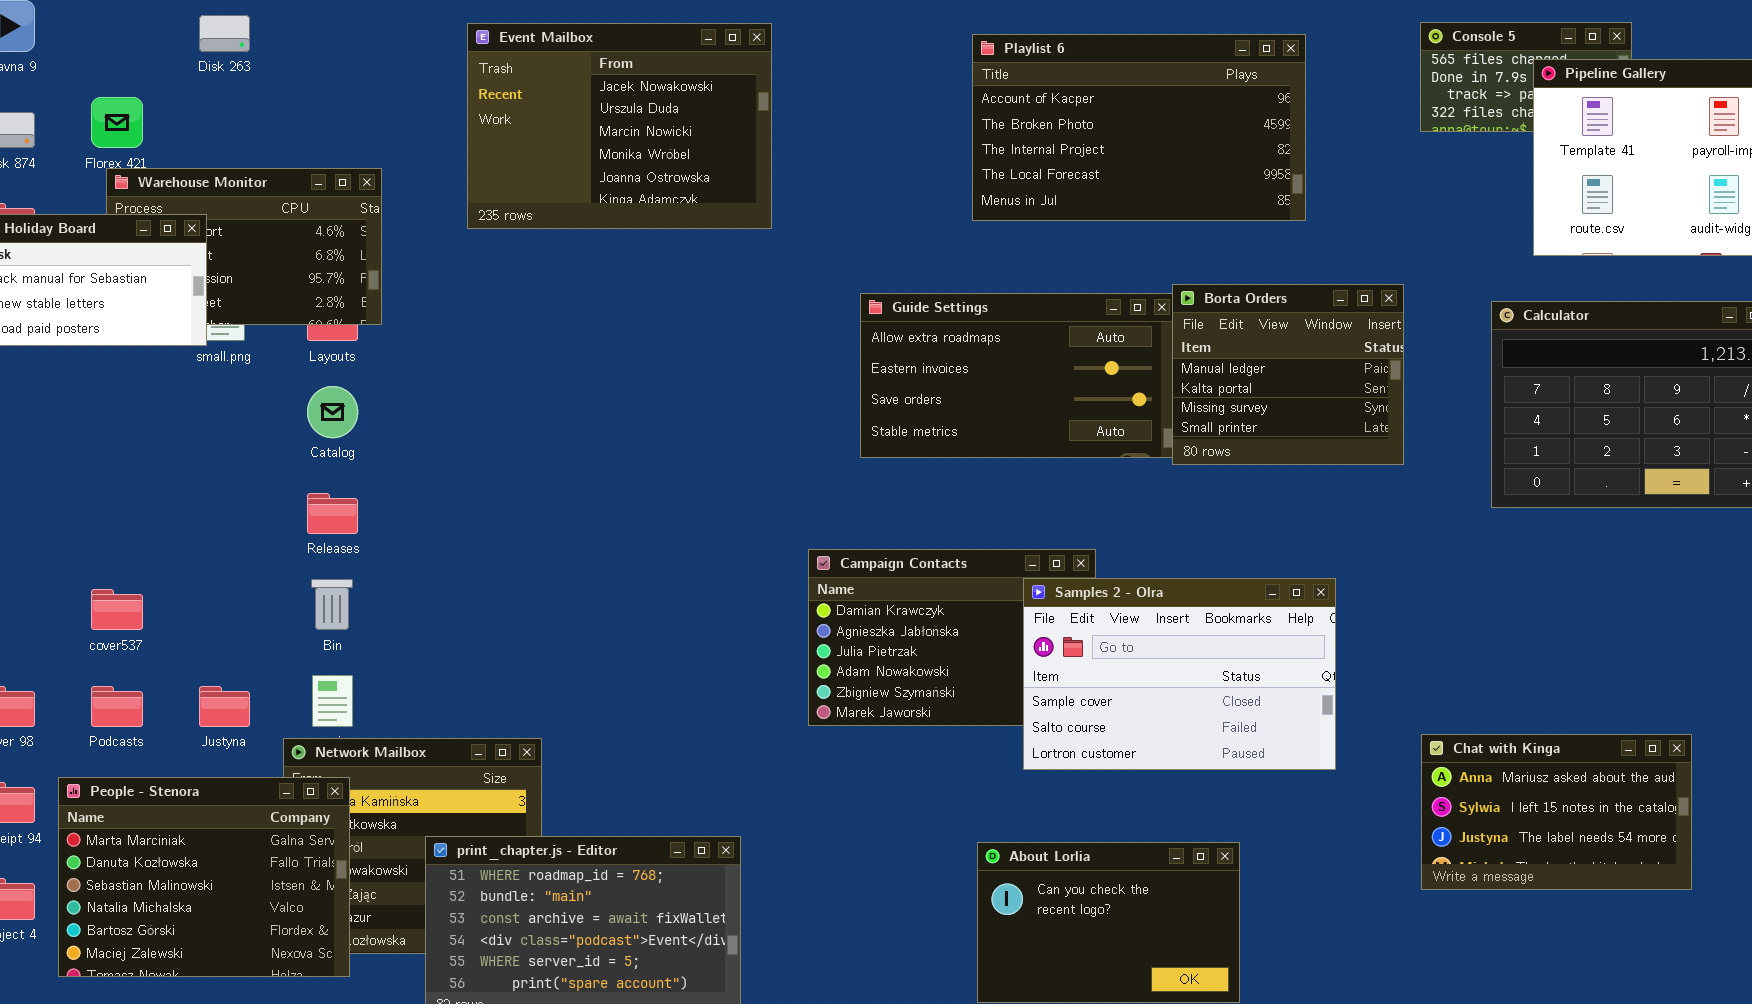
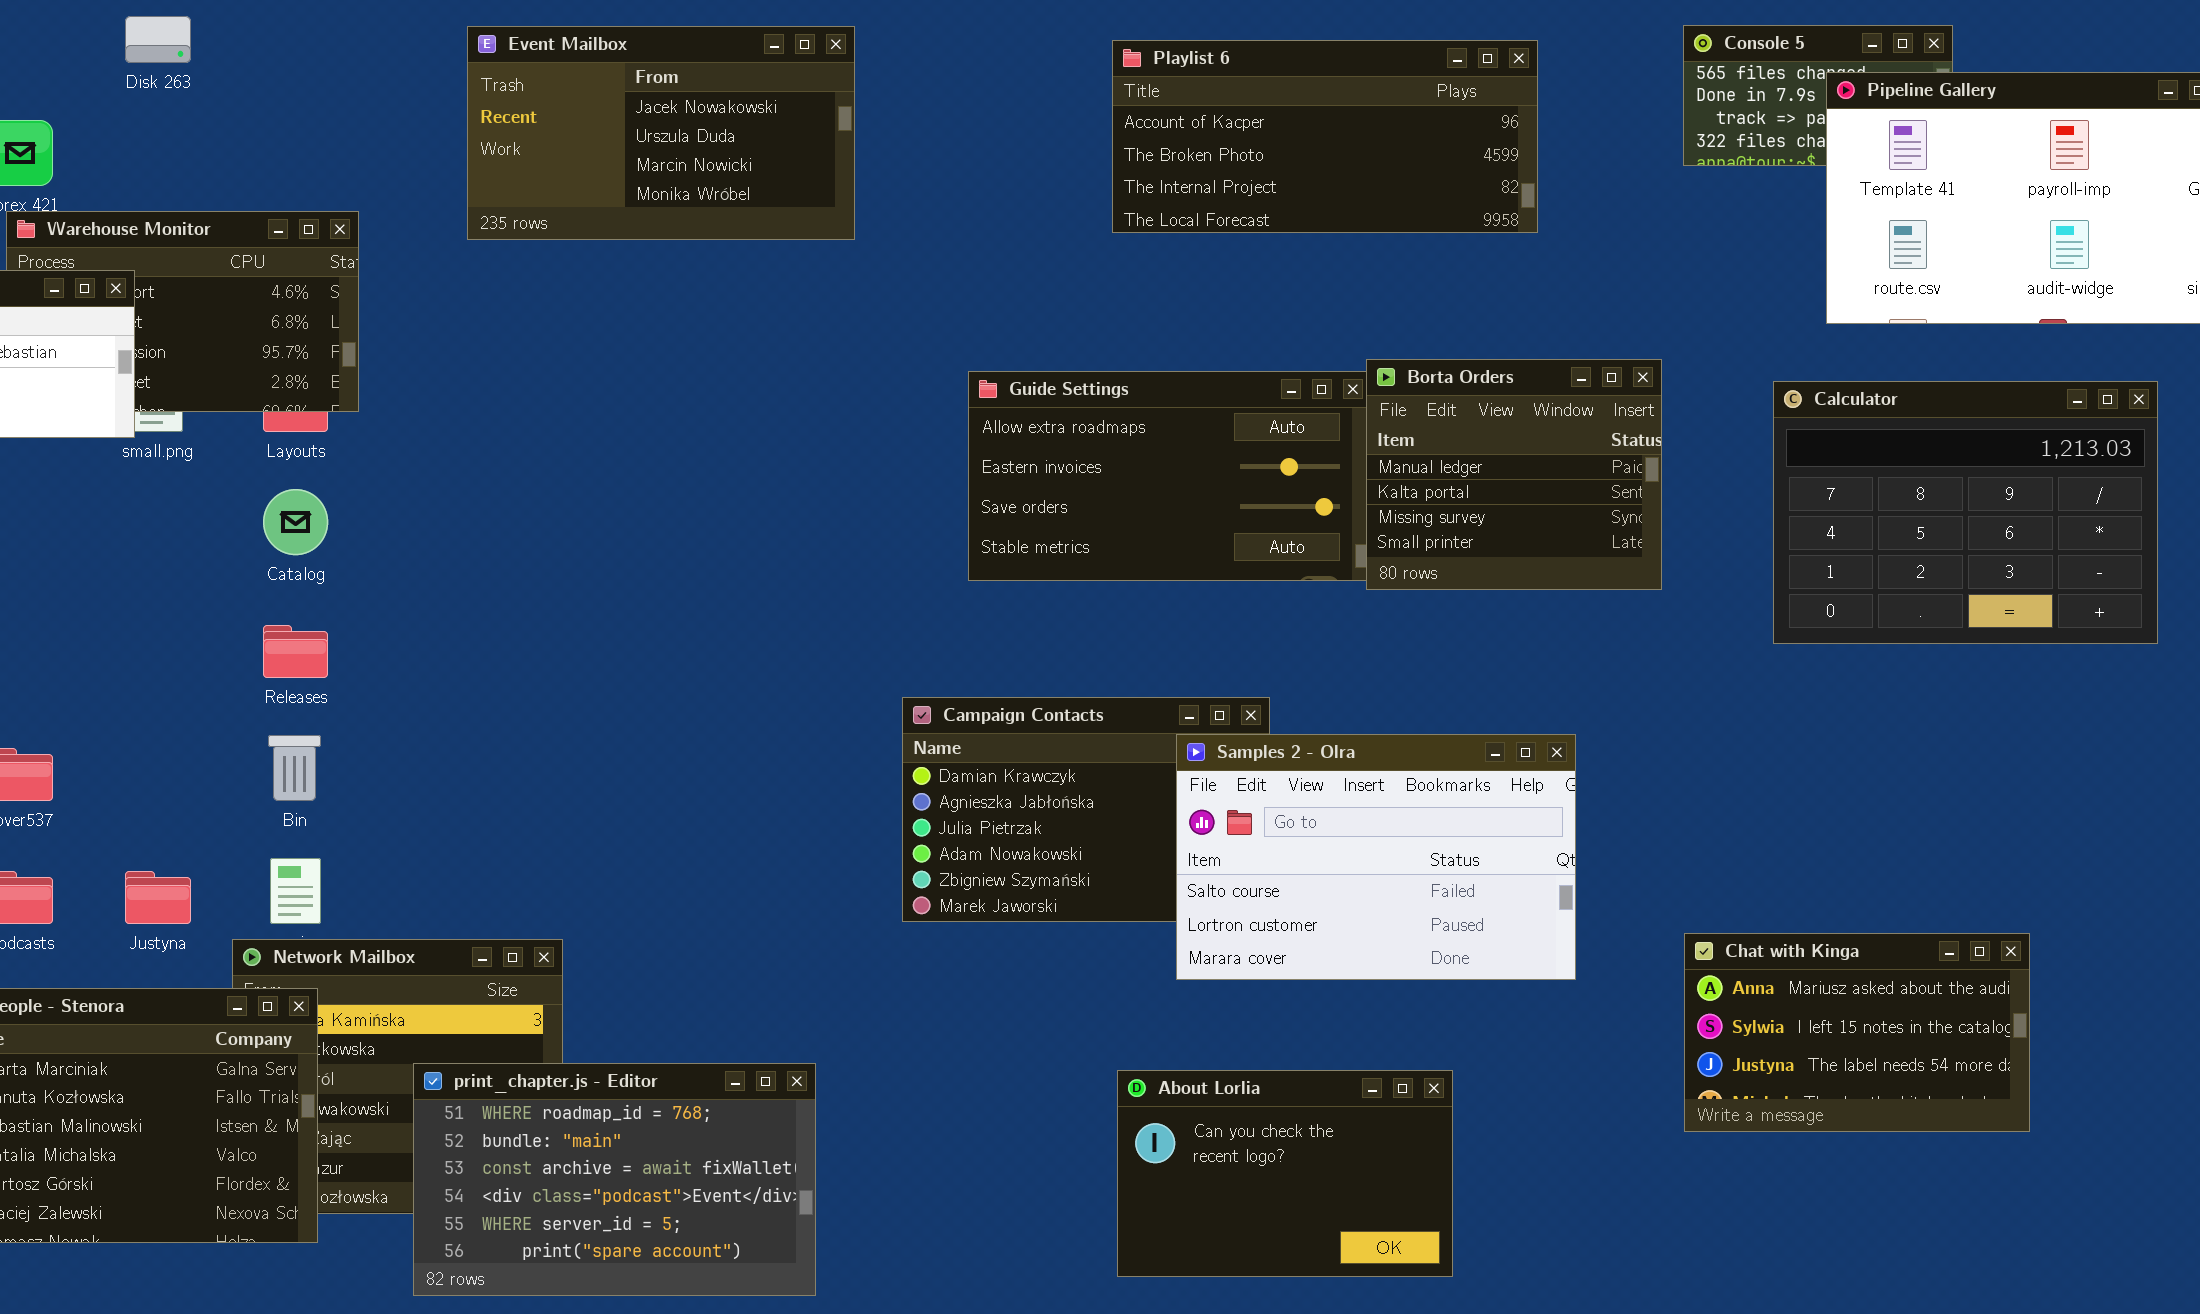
Event Mailbox: [467,23,772,229] -> [467,26,855,240], resized
Playlist 6: [972,34,1306,221] -> [1112,40,1538,233], resized
Samples 2 - Olra: [1023,578,1336,770] -> [1176,734,1576,980], scrolled down 1 row

